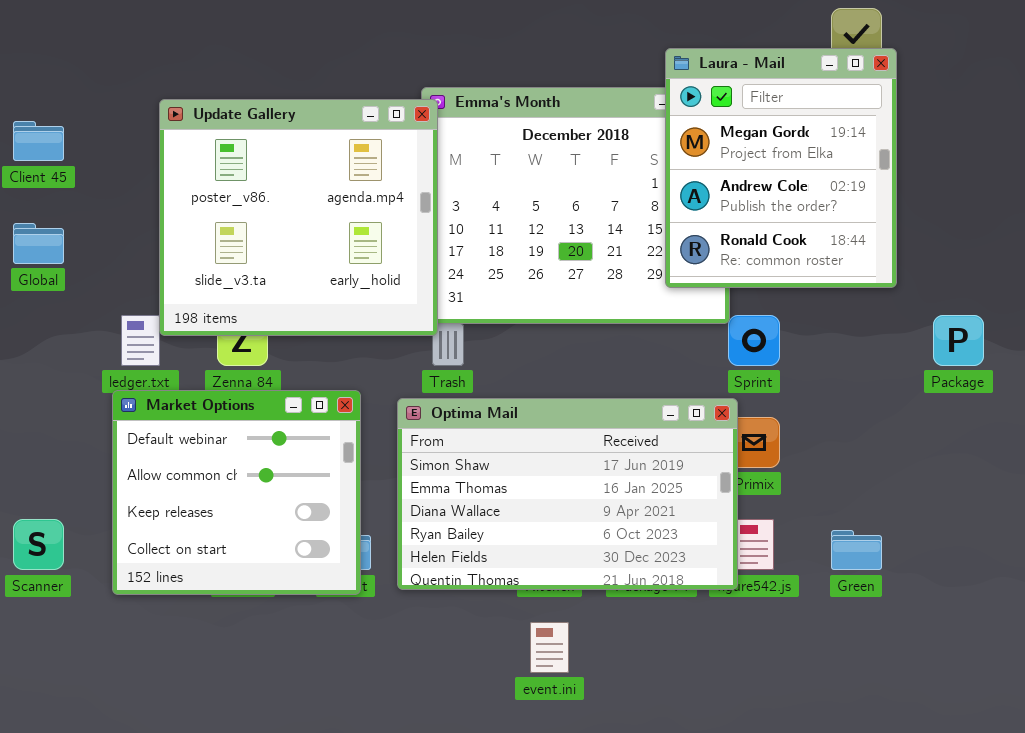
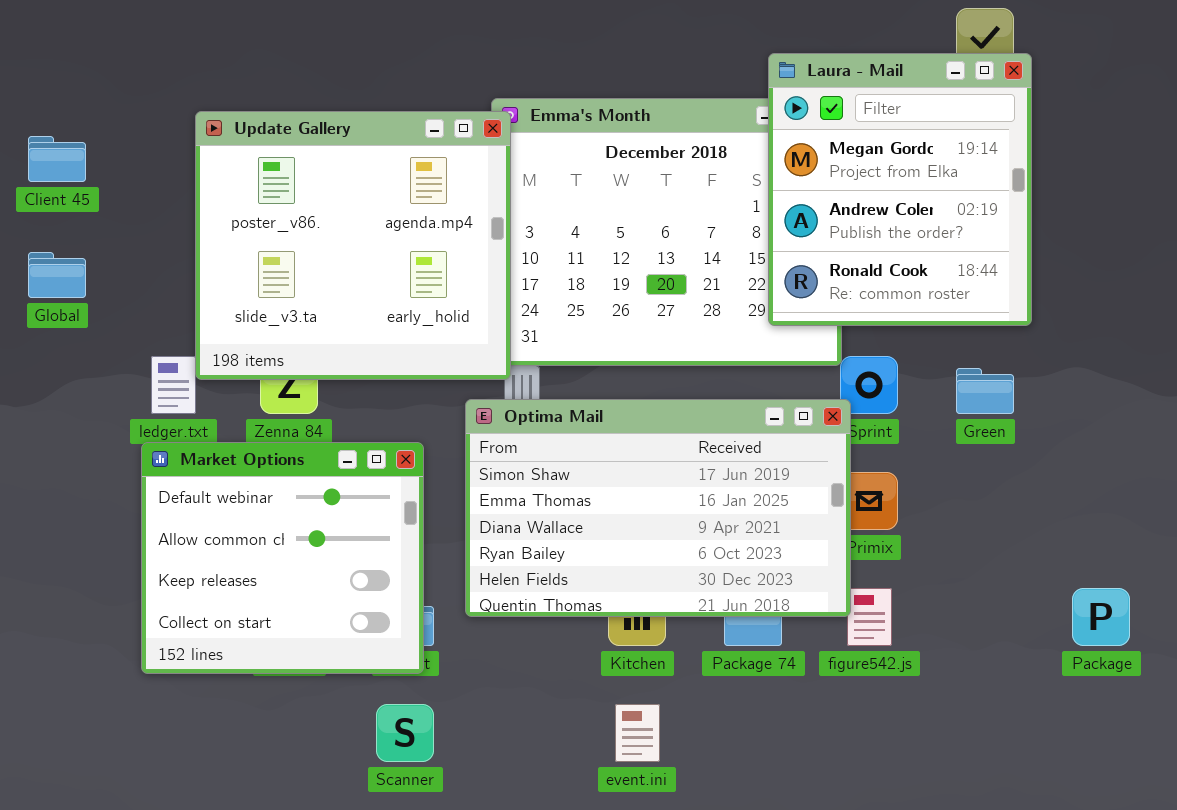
Package: [933,315,984,366] -> [1072,588,1130,646], moved
Optima Mail: [397,398,738,590] -> [465,399,851,617], moved
Scanner: [13,519,64,570] -> [376,704,434,762], moved
Green: [831,530,882,570] -> [956,368,1014,414], moved

